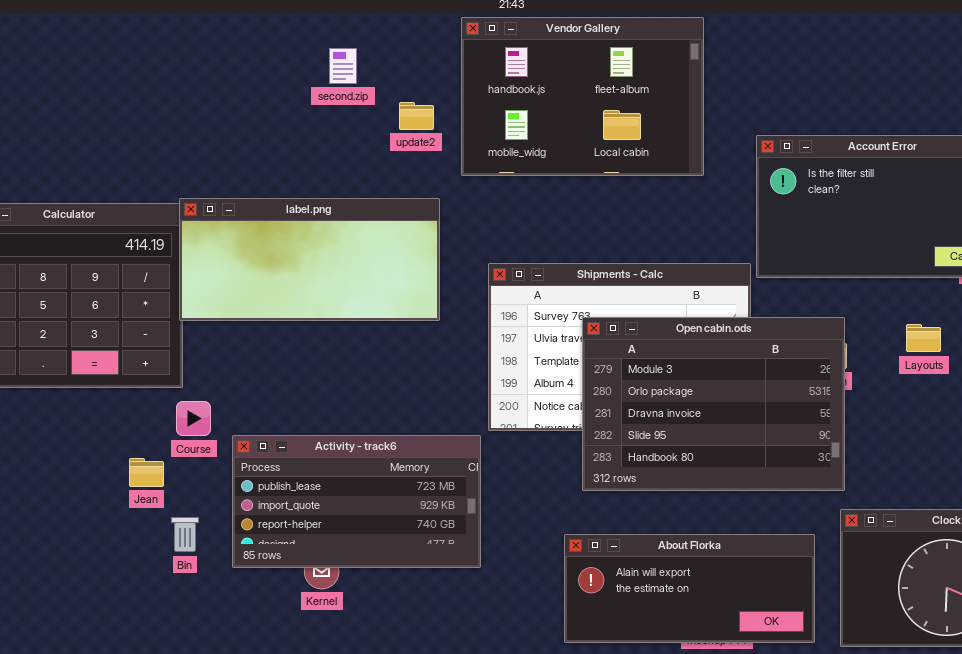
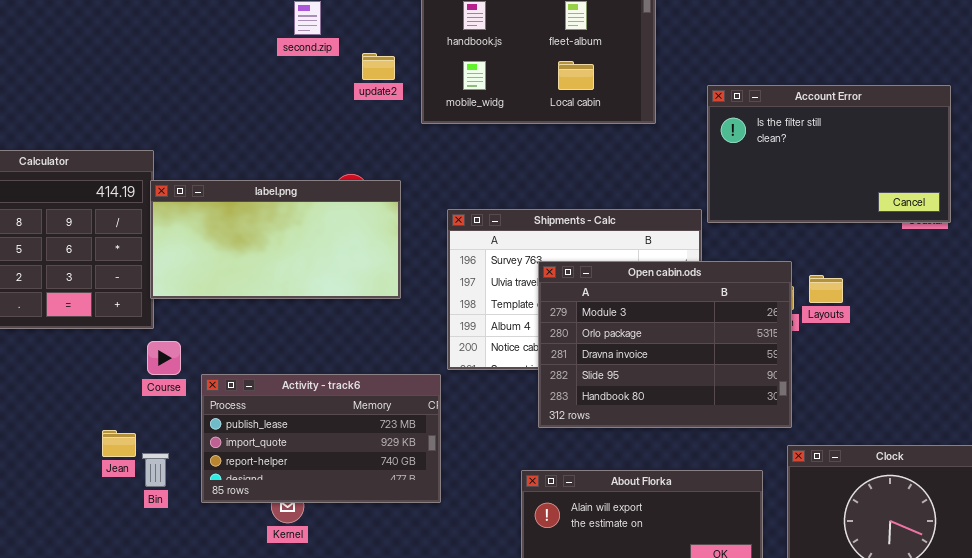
label.png: [179,198,440,321] -> [150,180,401,299], moved
Layouts: [906,324,941,352] -> [809,275,843,303], moved
Jean: [129,458,164,487] -> [102,430,136,457], moved

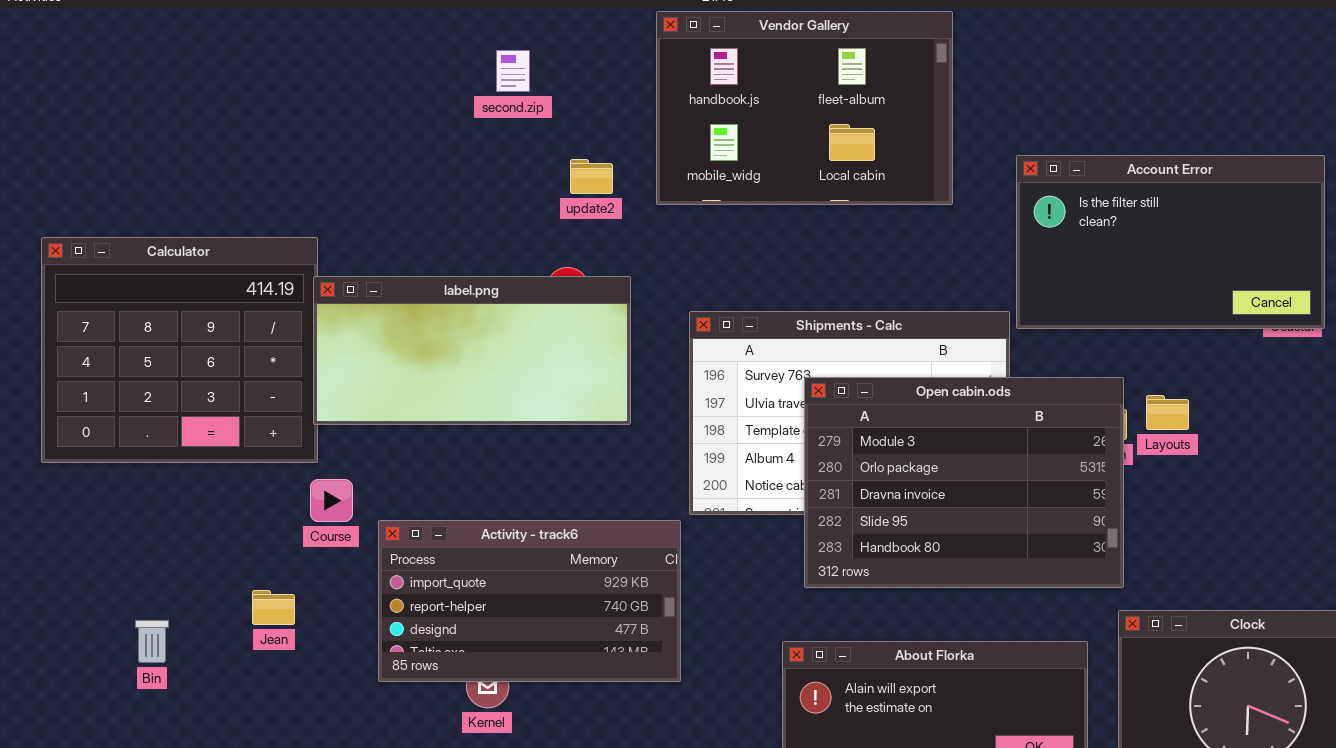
update2: [362,53,395,80] -> [570,159,613,194], moved
Activity - track6: [201,374,441,503] -> [378,520,681,682], scrolled down 1 row
Bin: [142,453,169,487] -> [135,620,169,663], moved

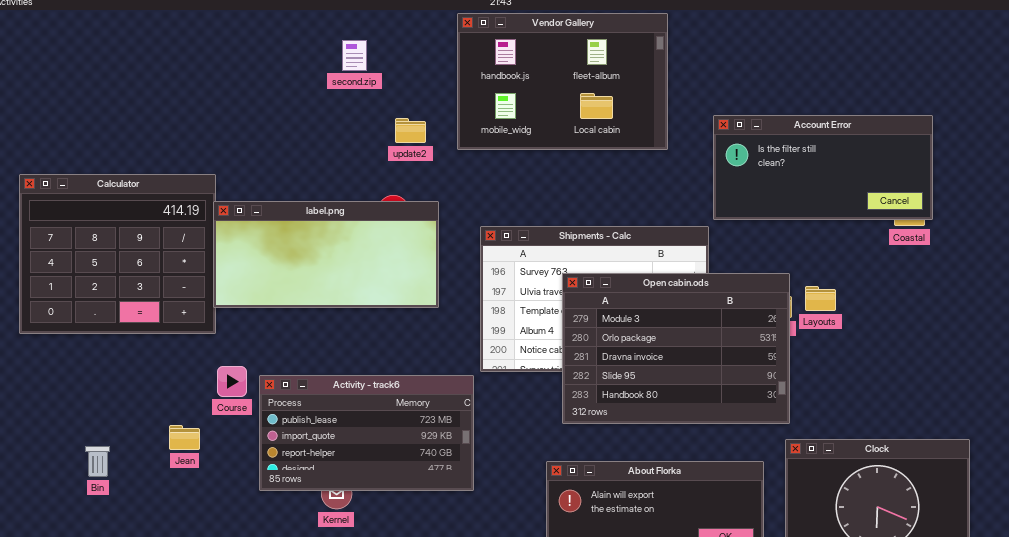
Account Error: [1016,155,1325,329] -> [713,115,933,220], resized
Course: [310,479,353,522] -> [217,366,247,397], moved
Activity - track6: [378,520,681,682] -> [259,375,474,491], scrolled up 1 row

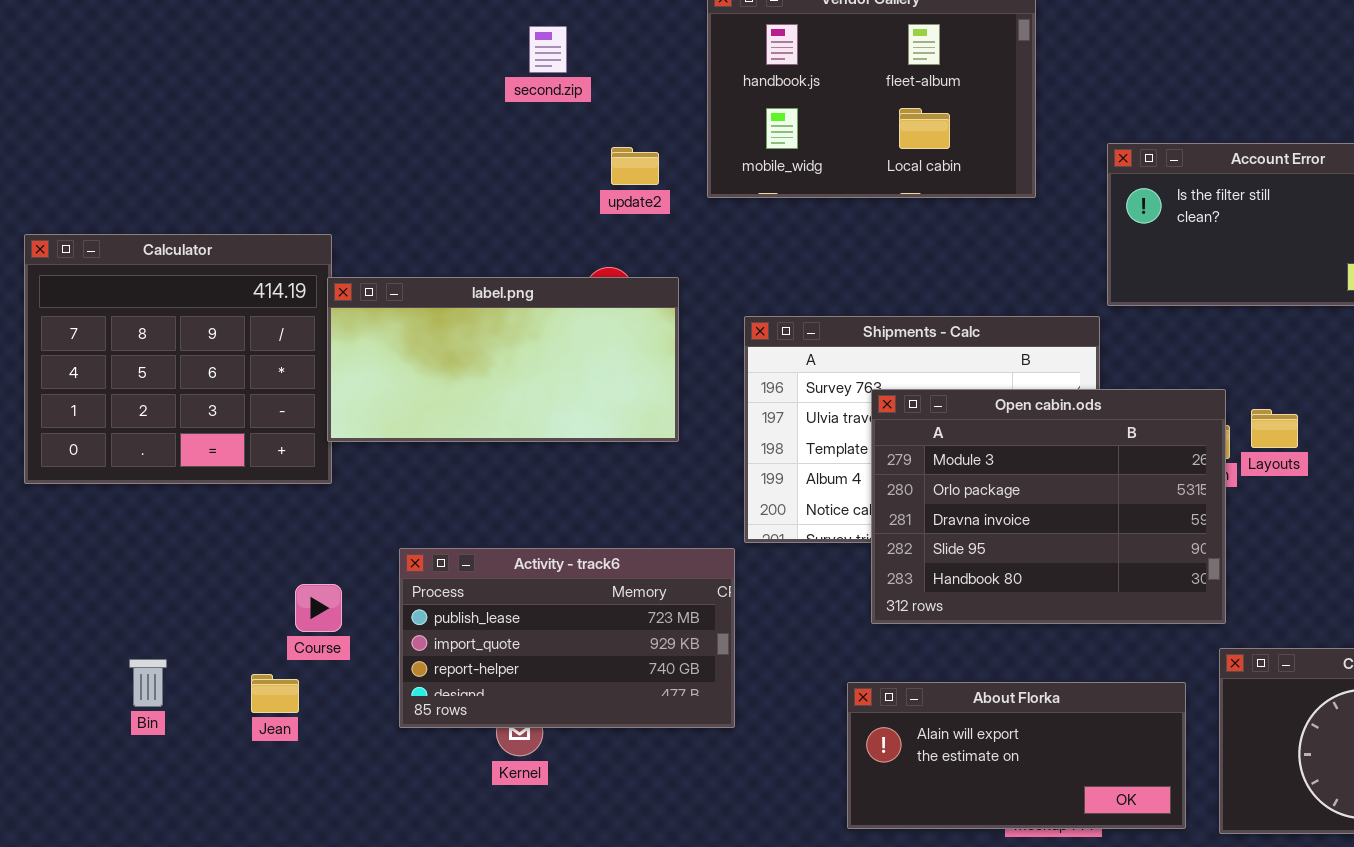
Course: [217,366,247,397] -> [295,584,342,632], moved
Jean: [169,425,200,450] -> [251,674,299,713], moved

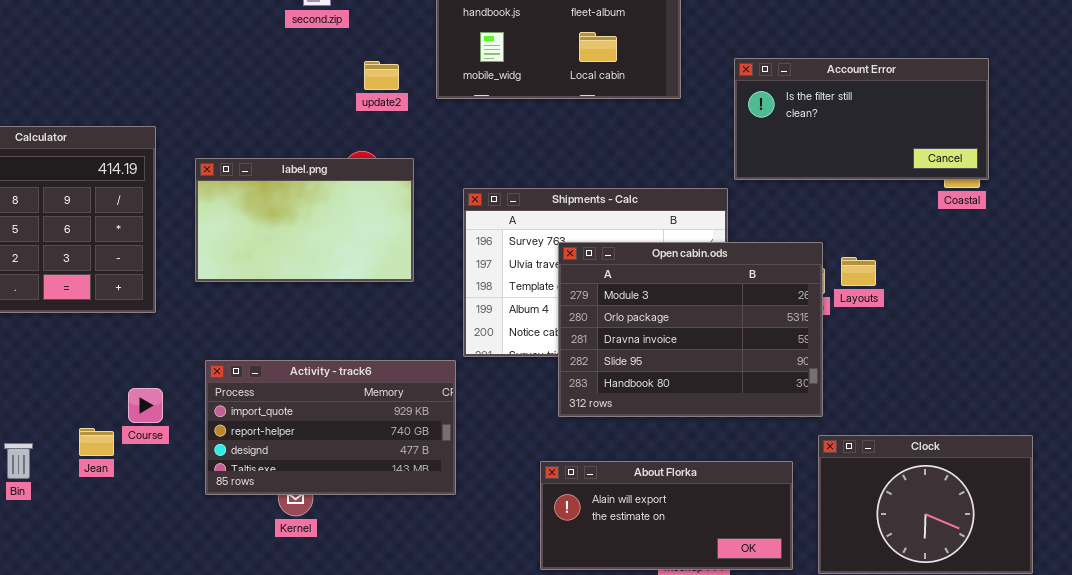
label.png: [327,277,679,442] -> [195,158,414,282], resized
Activity - track6: [399,548,735,728] -> [205,360,456,495], scrolled down 1 row
Jean: [251,674,299,713] -> [79,428,114,456], moved

